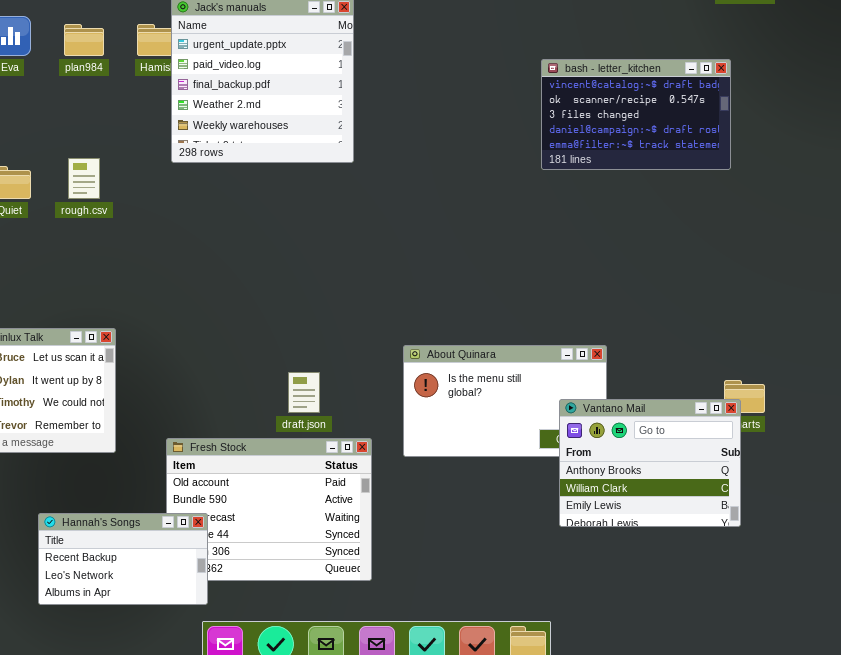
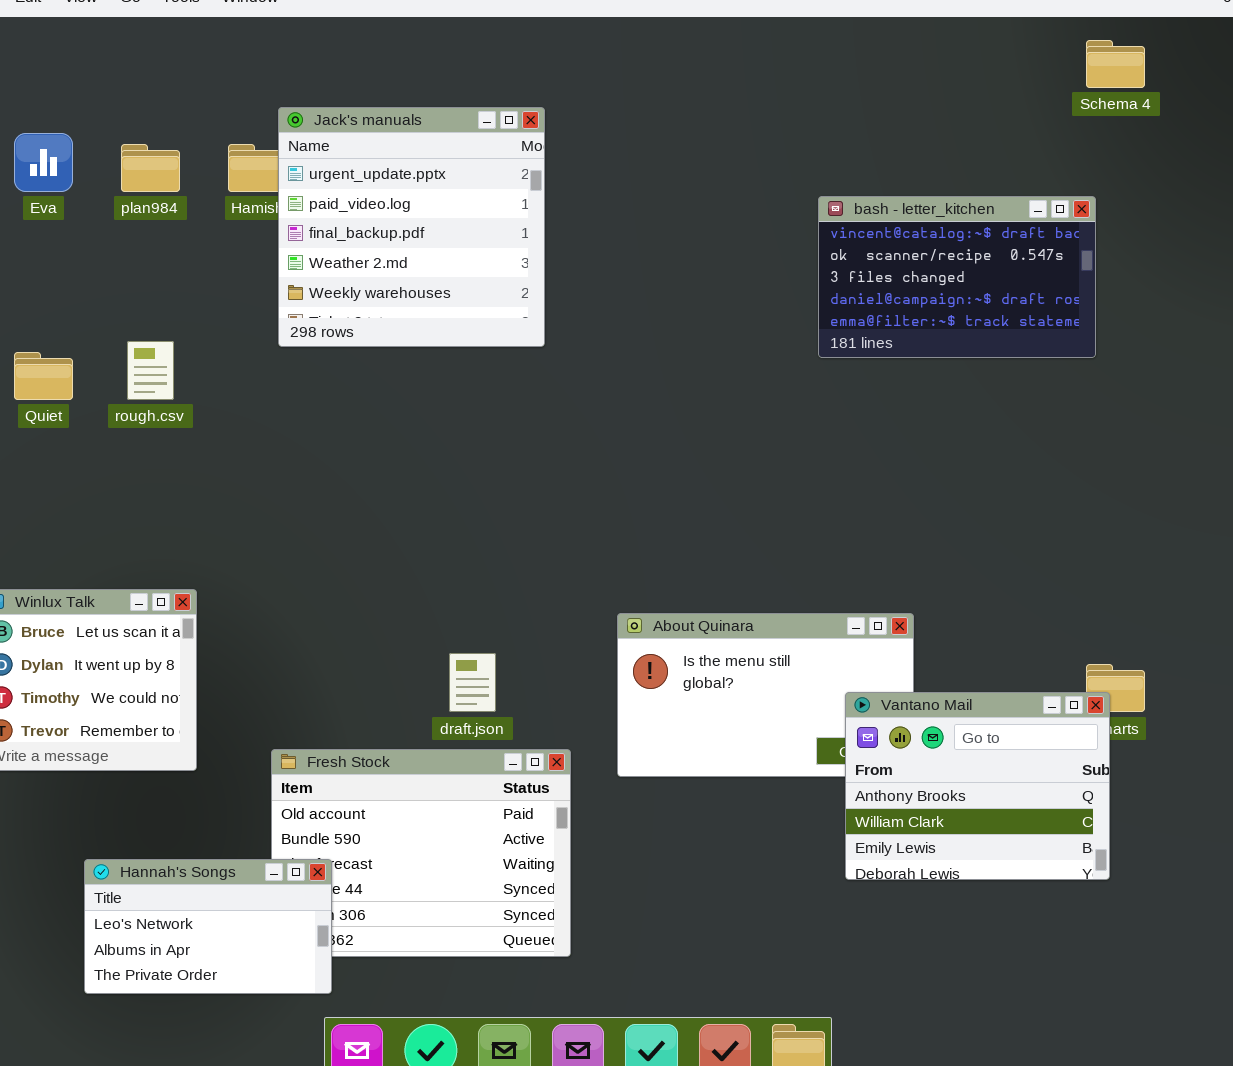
Hannah's Songs: [38,513,208,605] -> [84,859,332,994], scrolled down 1 row

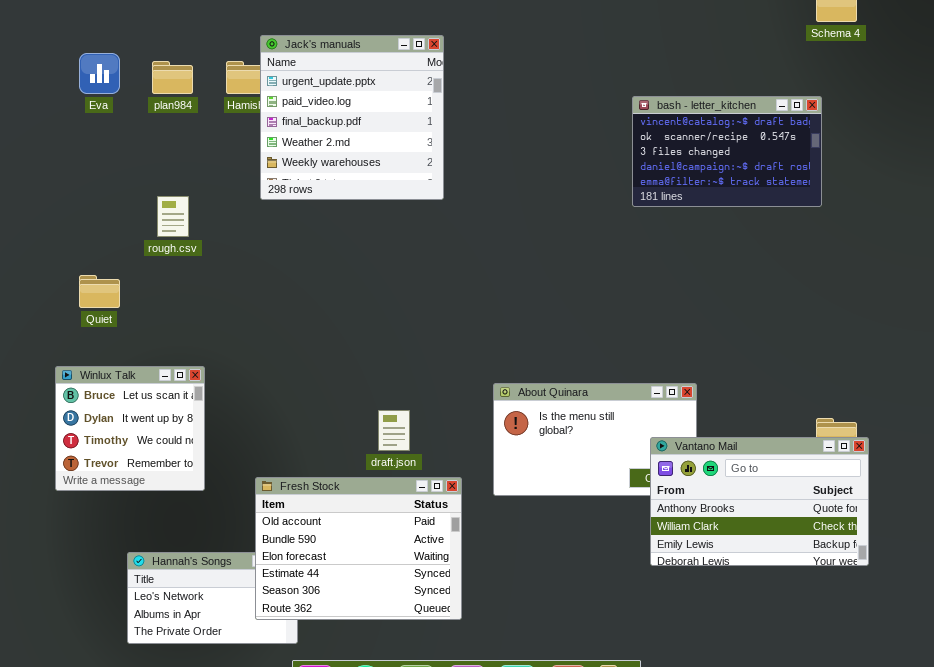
Quiet: [14,352,73,400] -> [79,275,120,308], moved
Vantano Mail: [845,692,1110,880] -> [650,437,869,566], resized
Fresh Stock: [271,749,571,957] -> [255,477,462,620], raised

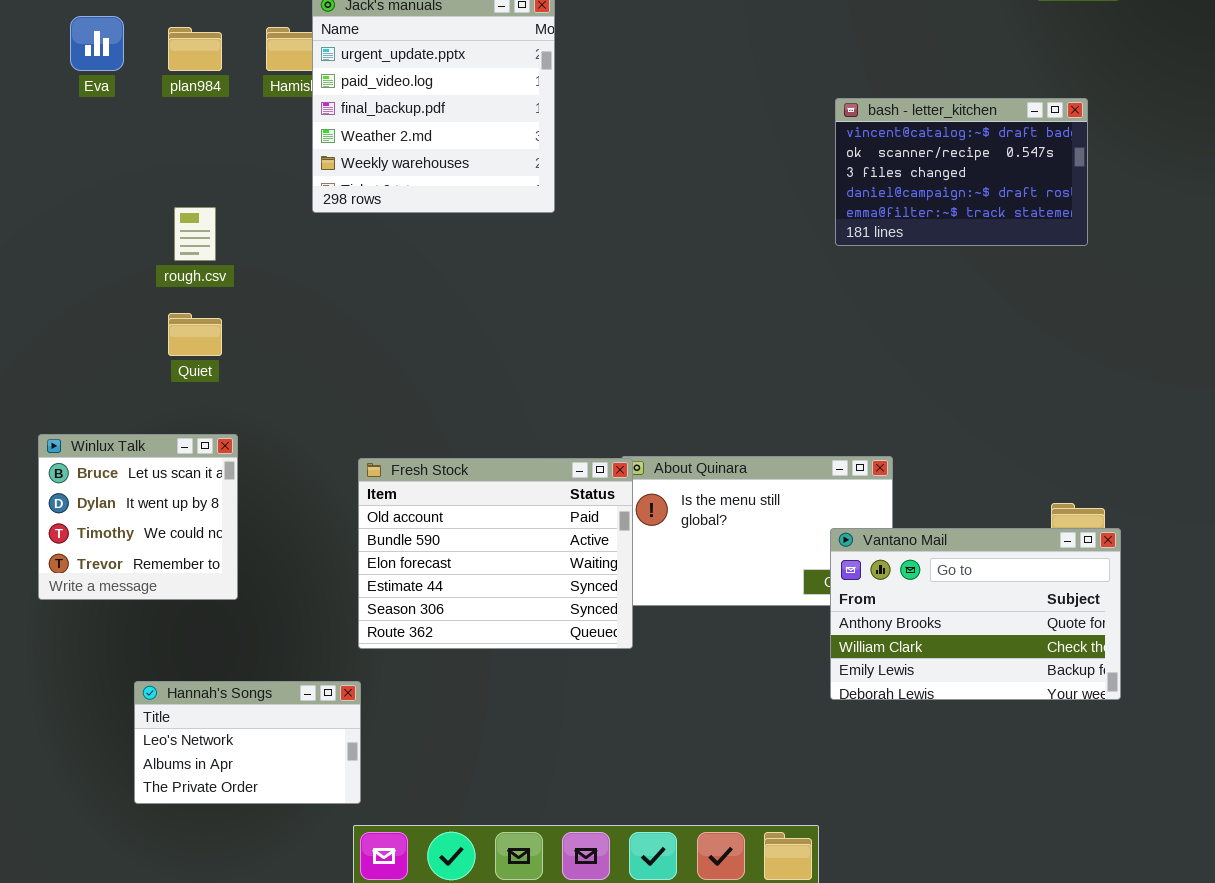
bash - letter_kitchen: [632,96,822,207] -> [835,98,1088,246], moved
Quiet: [79,275,120,308] -> [168,313,222,356], moved
Fresh Stock: [255,477,462,620] -> [358,458,633,649], moved

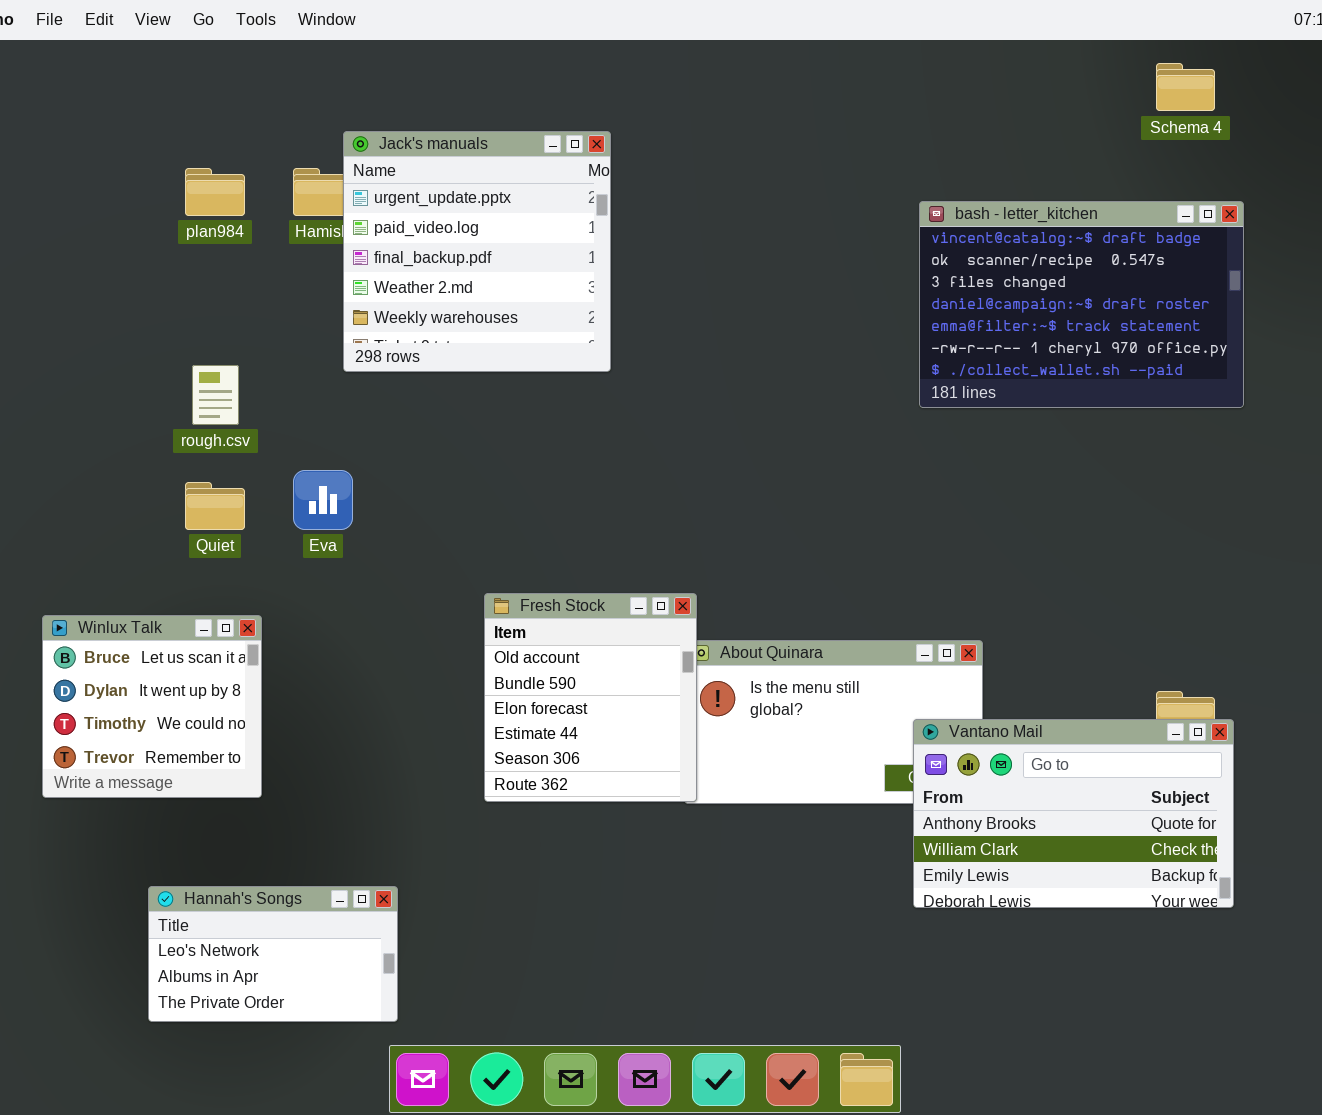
Eva: [70,16,124,71] -> [293,470,353,530], moved
bash - letter_kitchen: [835,98,1088,246] -> [919,201,1244,408], resized
Fresh Stock: [358,458,633,649] -> [484,593,697,802], moved, resized

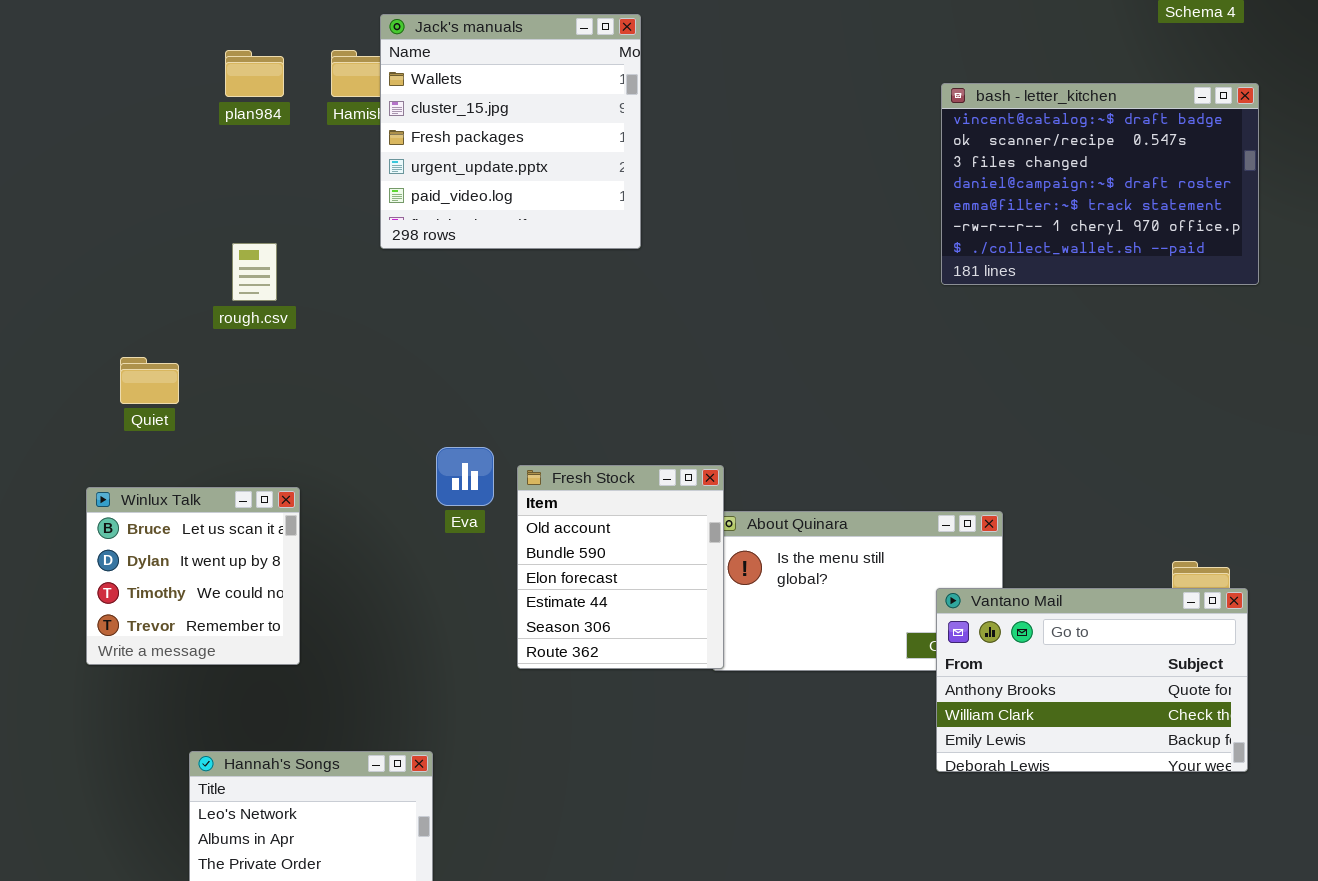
Jack's manuals: [343,131,611,372] -> [380,14,641,249], scrolled up 3 rows
Eva: [293,470,353,530] -> [436,447,494,506], moved
Quiet: [185,482,245,530] -> [120,357,179,404], moved

